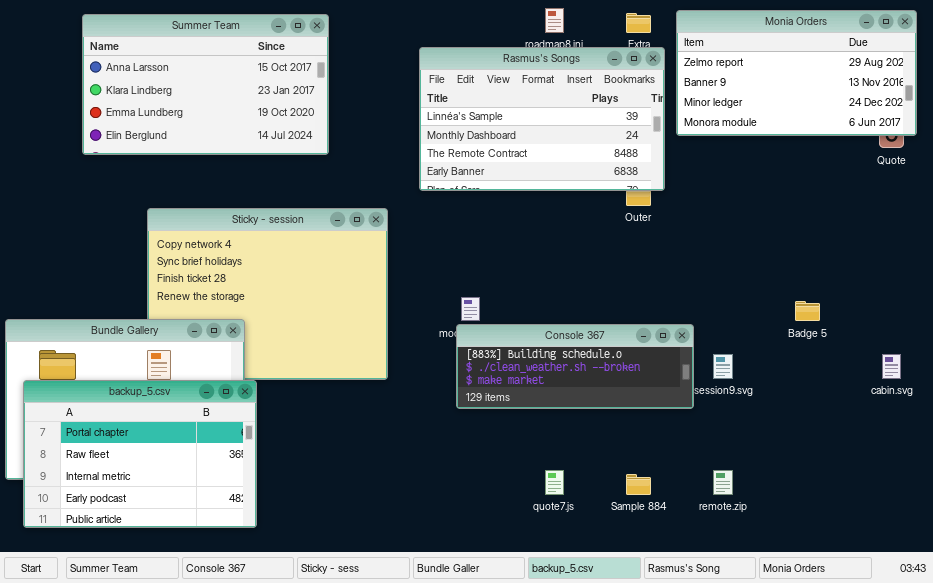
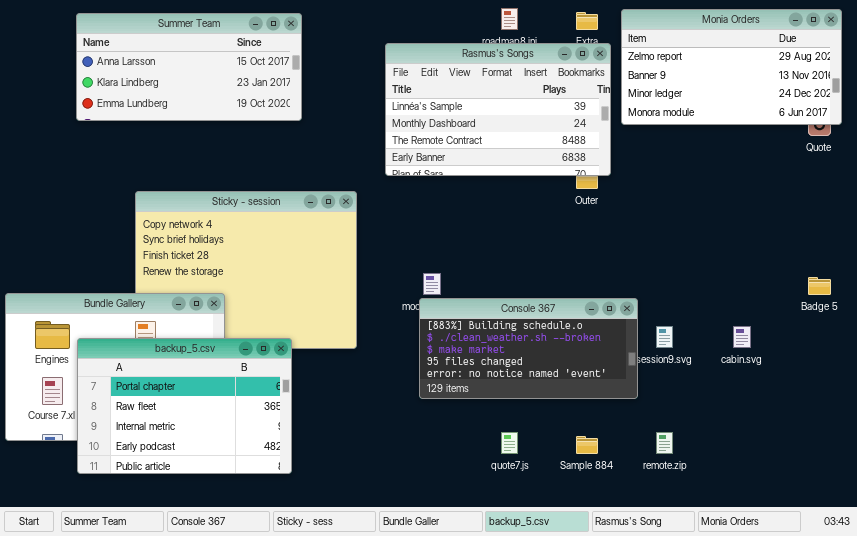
Summer Team: [82,14,329,155] -> [76,13,302,121], resized
Badge 5: [795,301,820,321] -> [808,277,831,295], moved
Console 367: [456,324,694,409] -> [419,298,638,399], resized
cabin.svg: [882,354,901,379] -> [733,326,751,348], moved
backup_5.csv: [23,380,257,528] -> [77,338,292,474], moved

